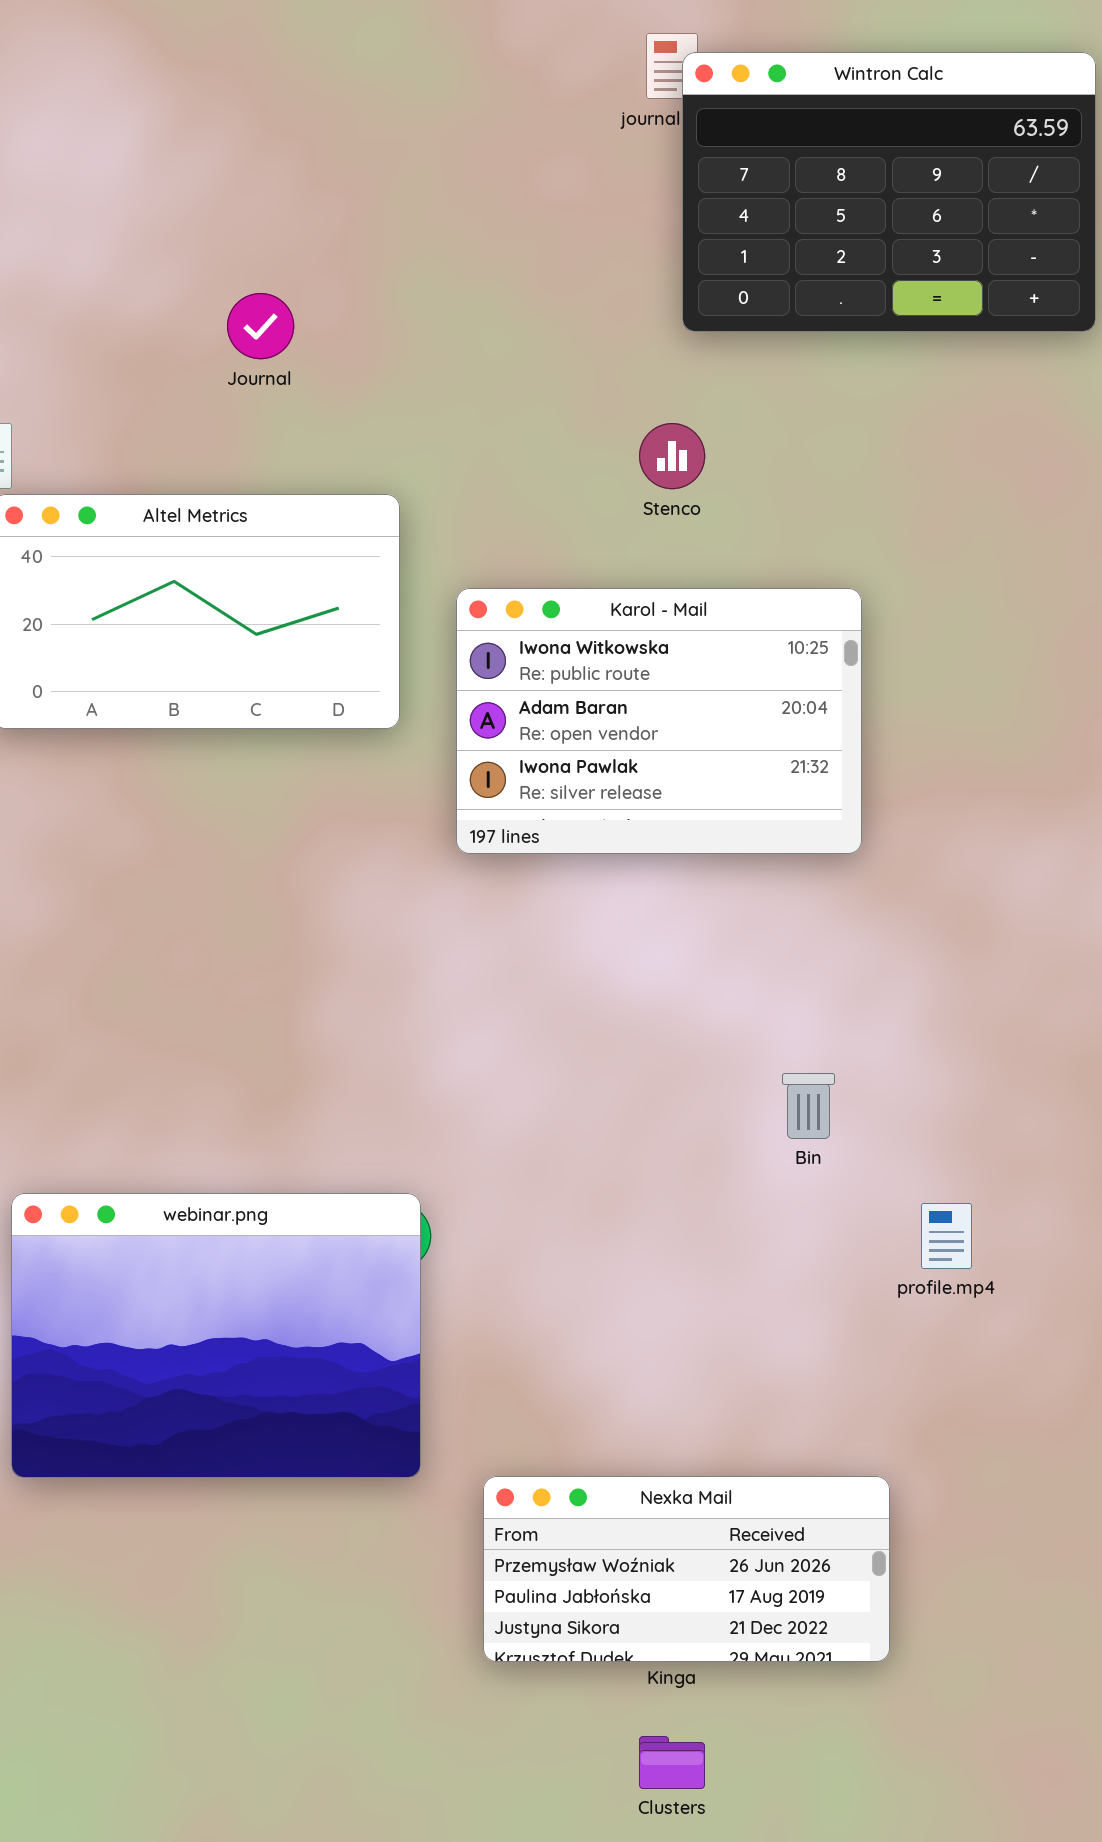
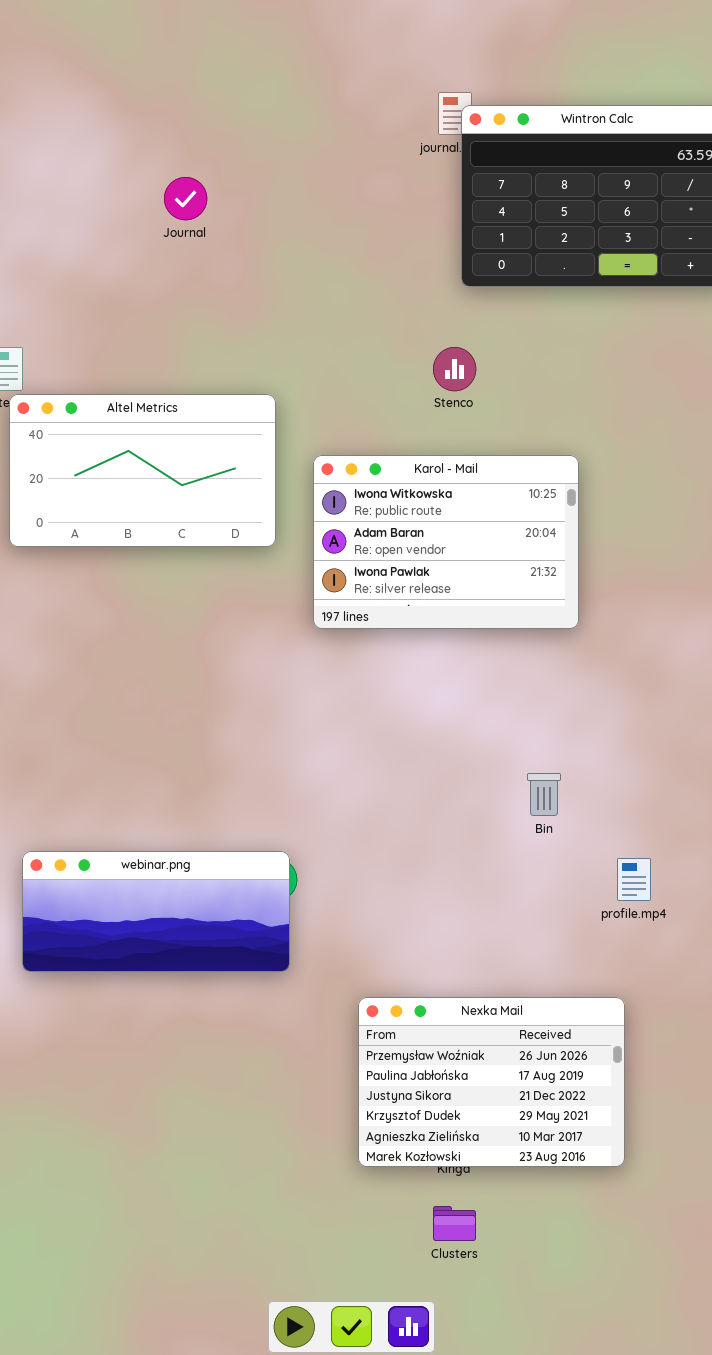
Journal: [227,293,294,359] -> [164,177,207,220], moved
webinar.png: [11,1193,421,1478] -> [22,851,290,972], resized
Nexka Mail: [483,1476,890,1662] -> [358,997,625,1167], moved, resized

